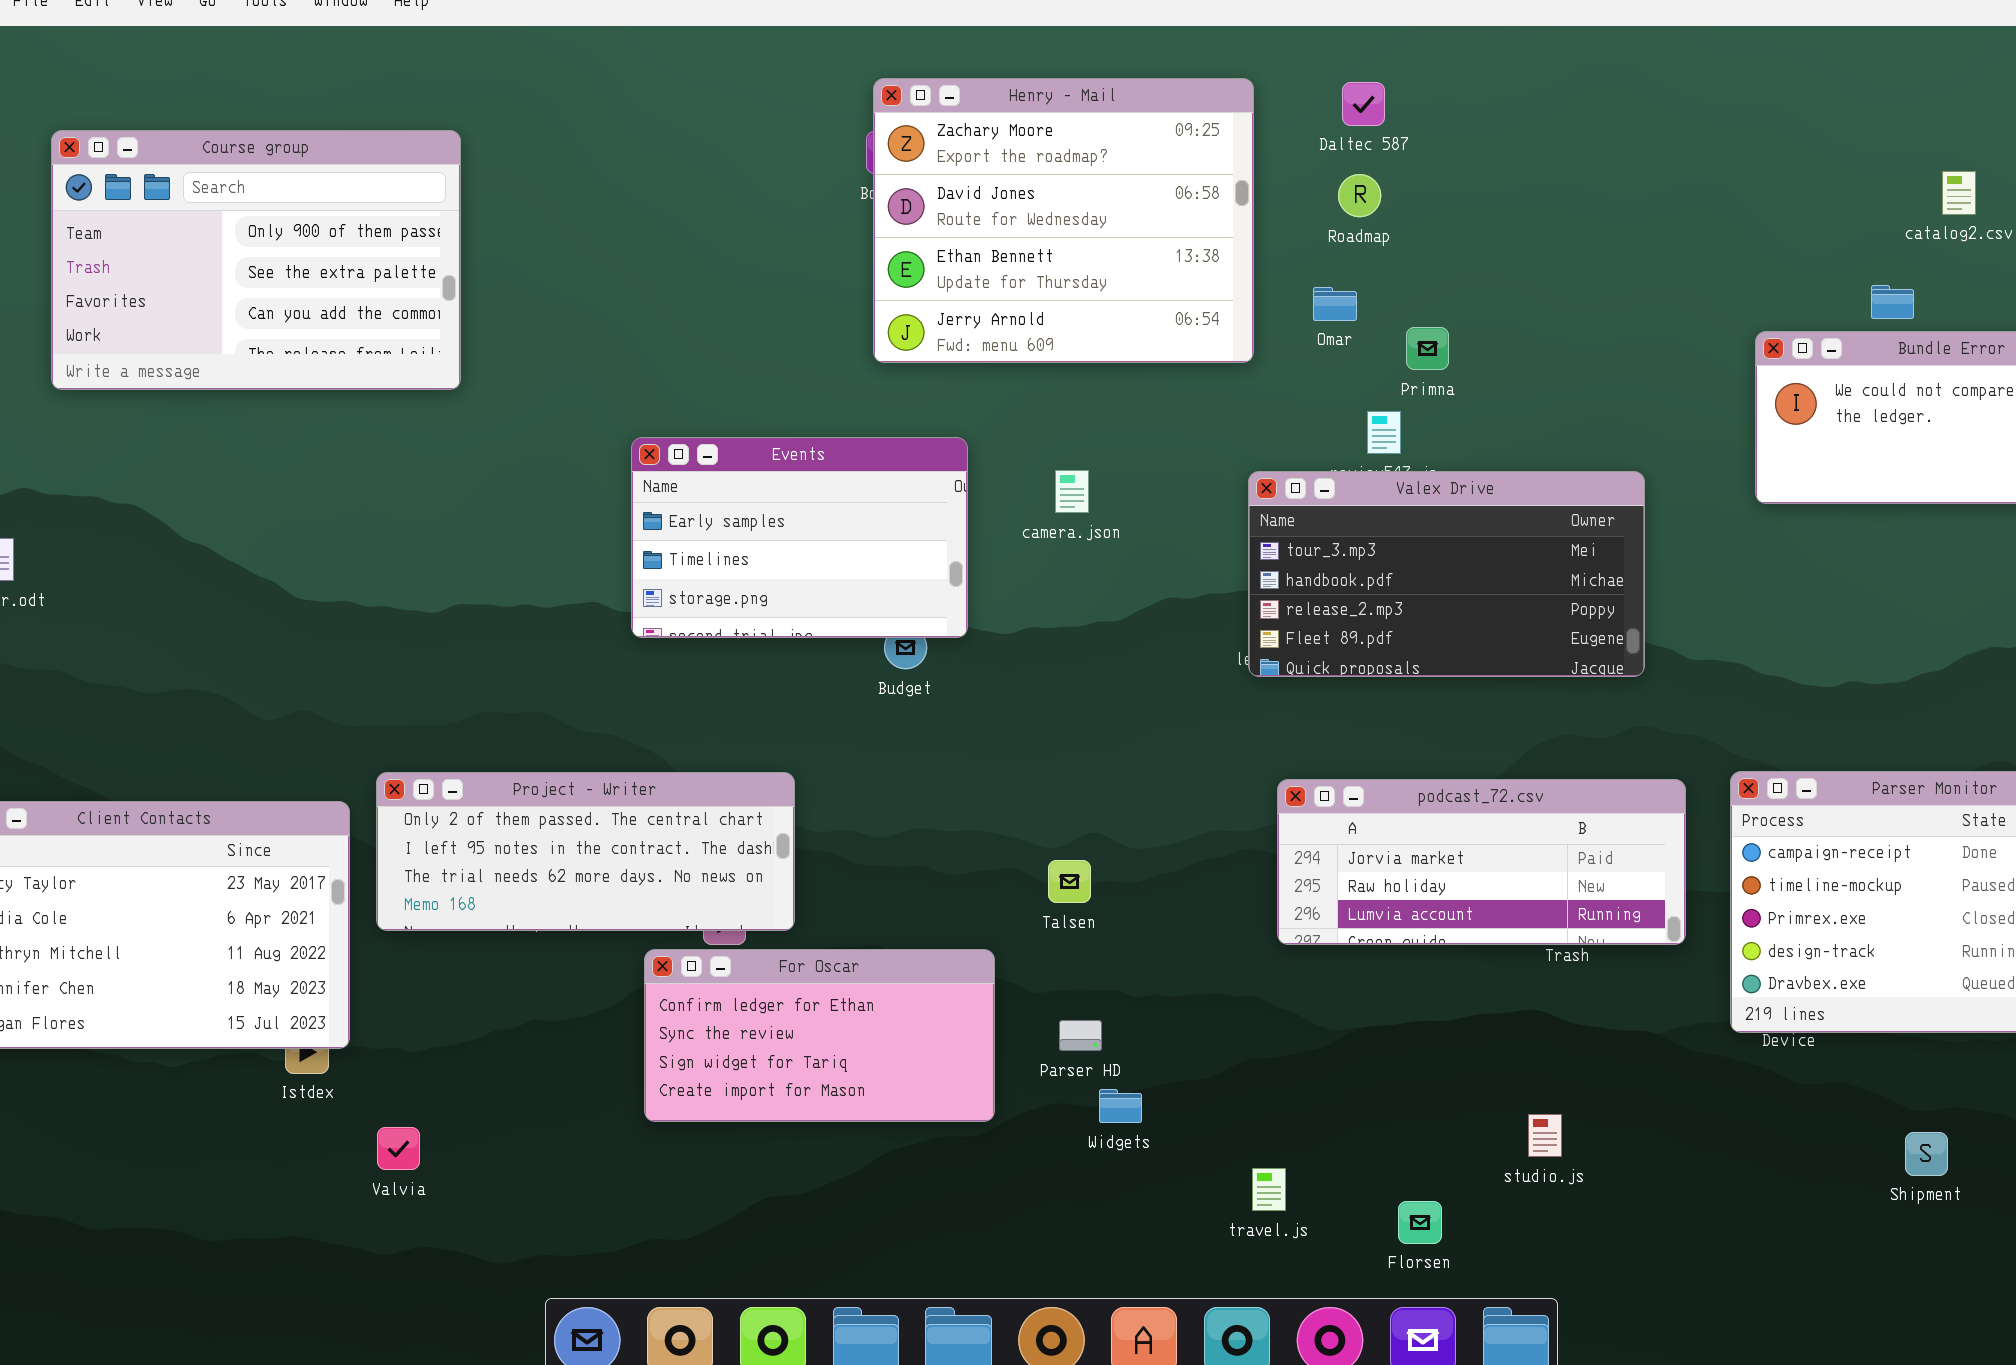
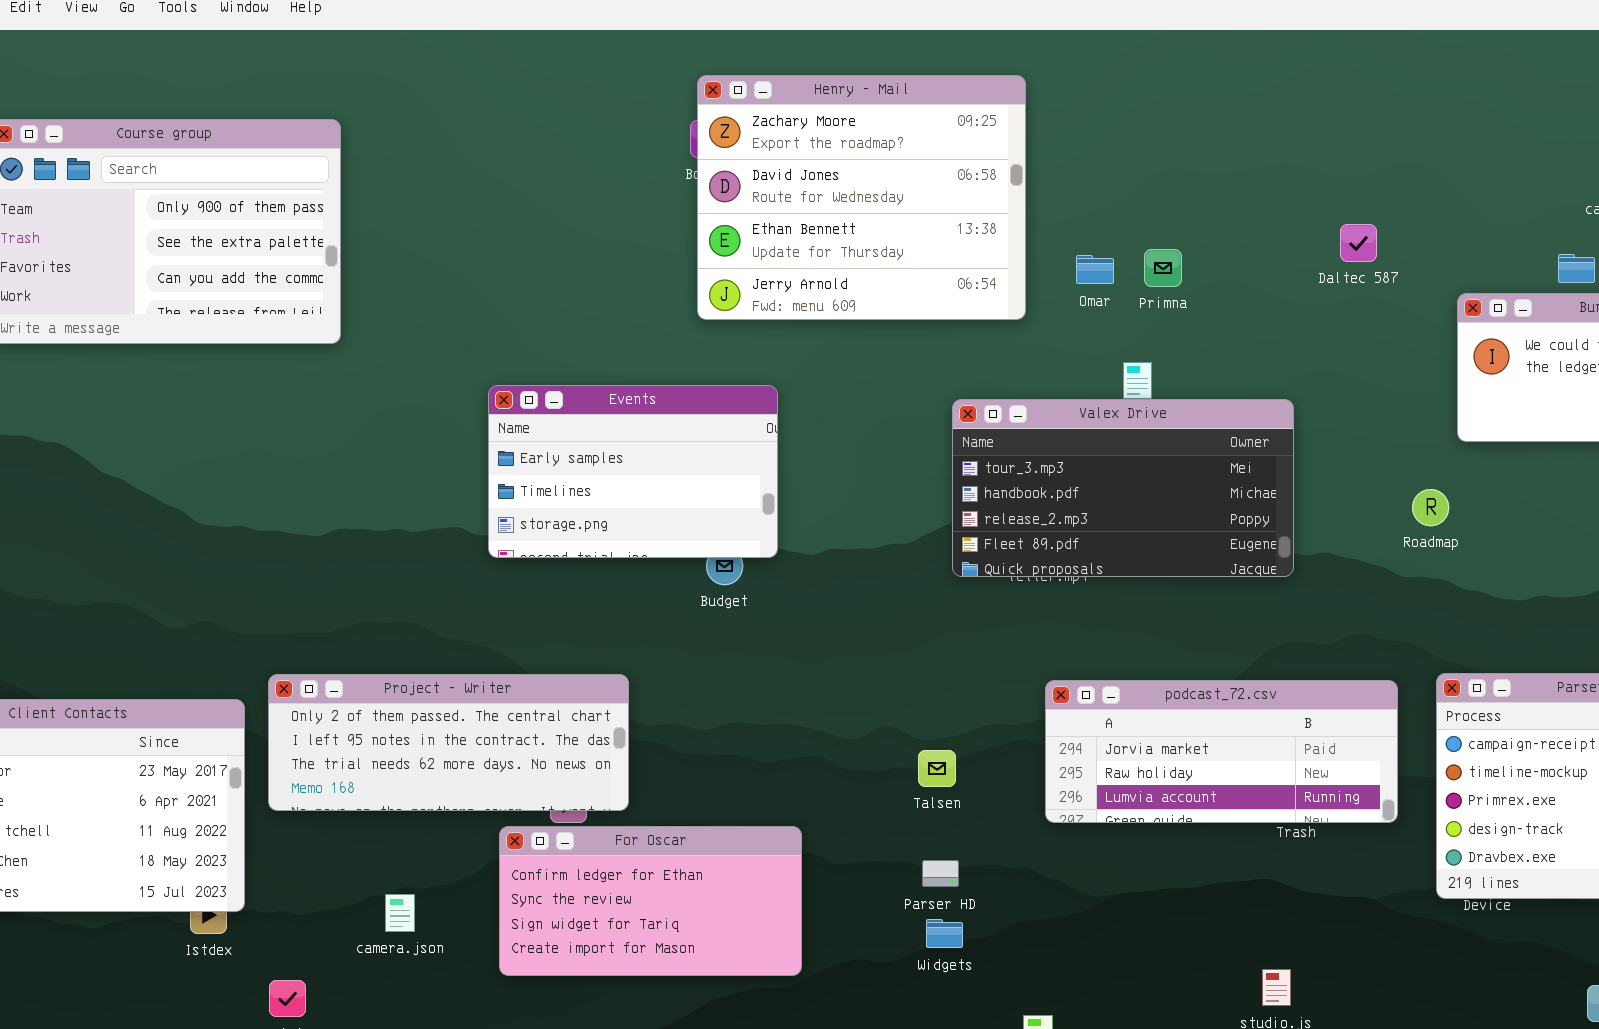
Daltec 587: [1342,82,1385,126] -> [1340,224,1377,262], moved
Roadmap: [1338,174,1381,217] -> [1412,489,1449,526], moved
Primna: [1406,327,1449,370] -> [1144,249,1182,287], moved
camera.json: [1055,470,1089,513] -> [385,894,415,932], moved
Valex Drive: [1248,471,1645,677] -> [952,399,1294,577], moved
Talsen: [1048,860,1091,903] -> [918,750,956,787], moved
Parser HD: [1059,1020,1102,1051] -> [922,860,959,887], moved
Widgets: [1099,1089,1142,1123] -> [926,919,963,948], moved

